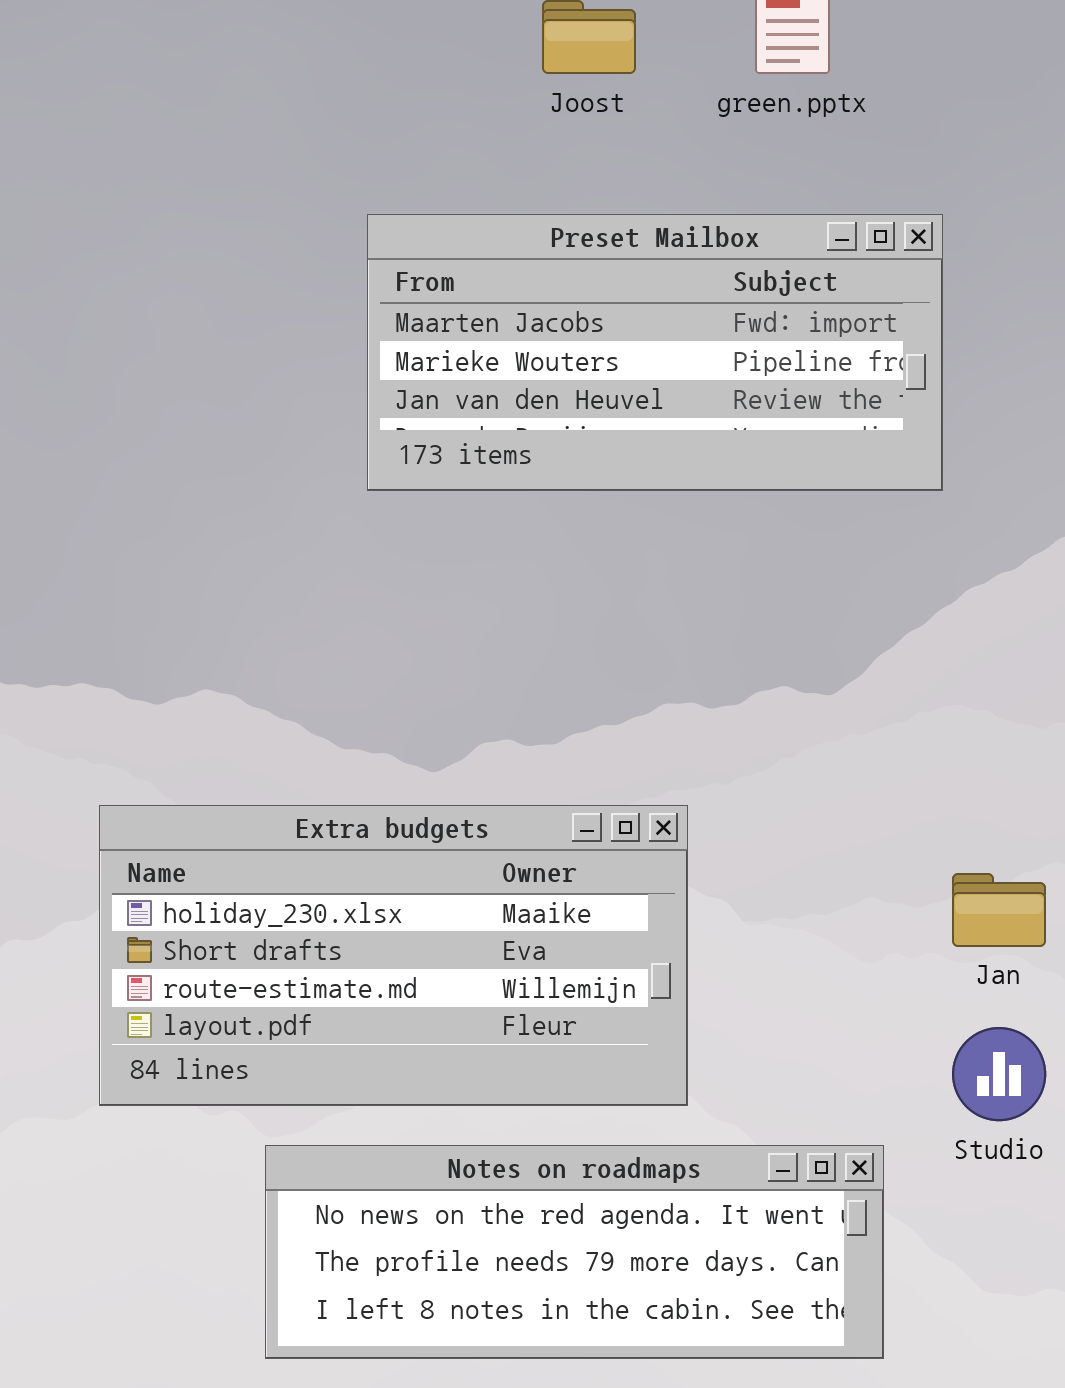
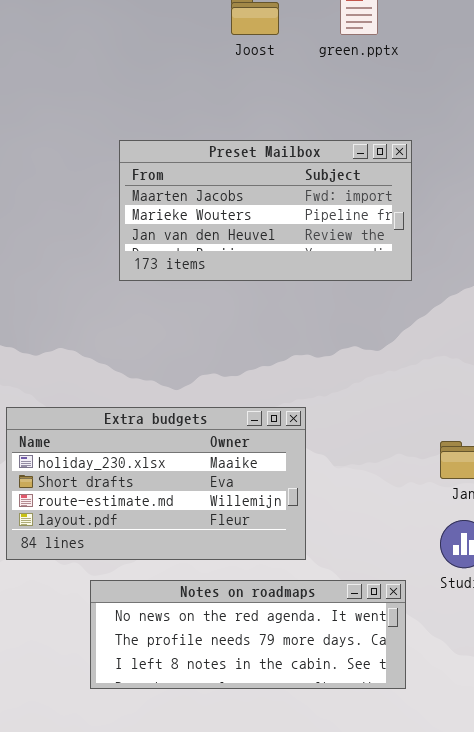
Preset Mailbox: [367,214,943,491] -> [119,140,412,281], moved

